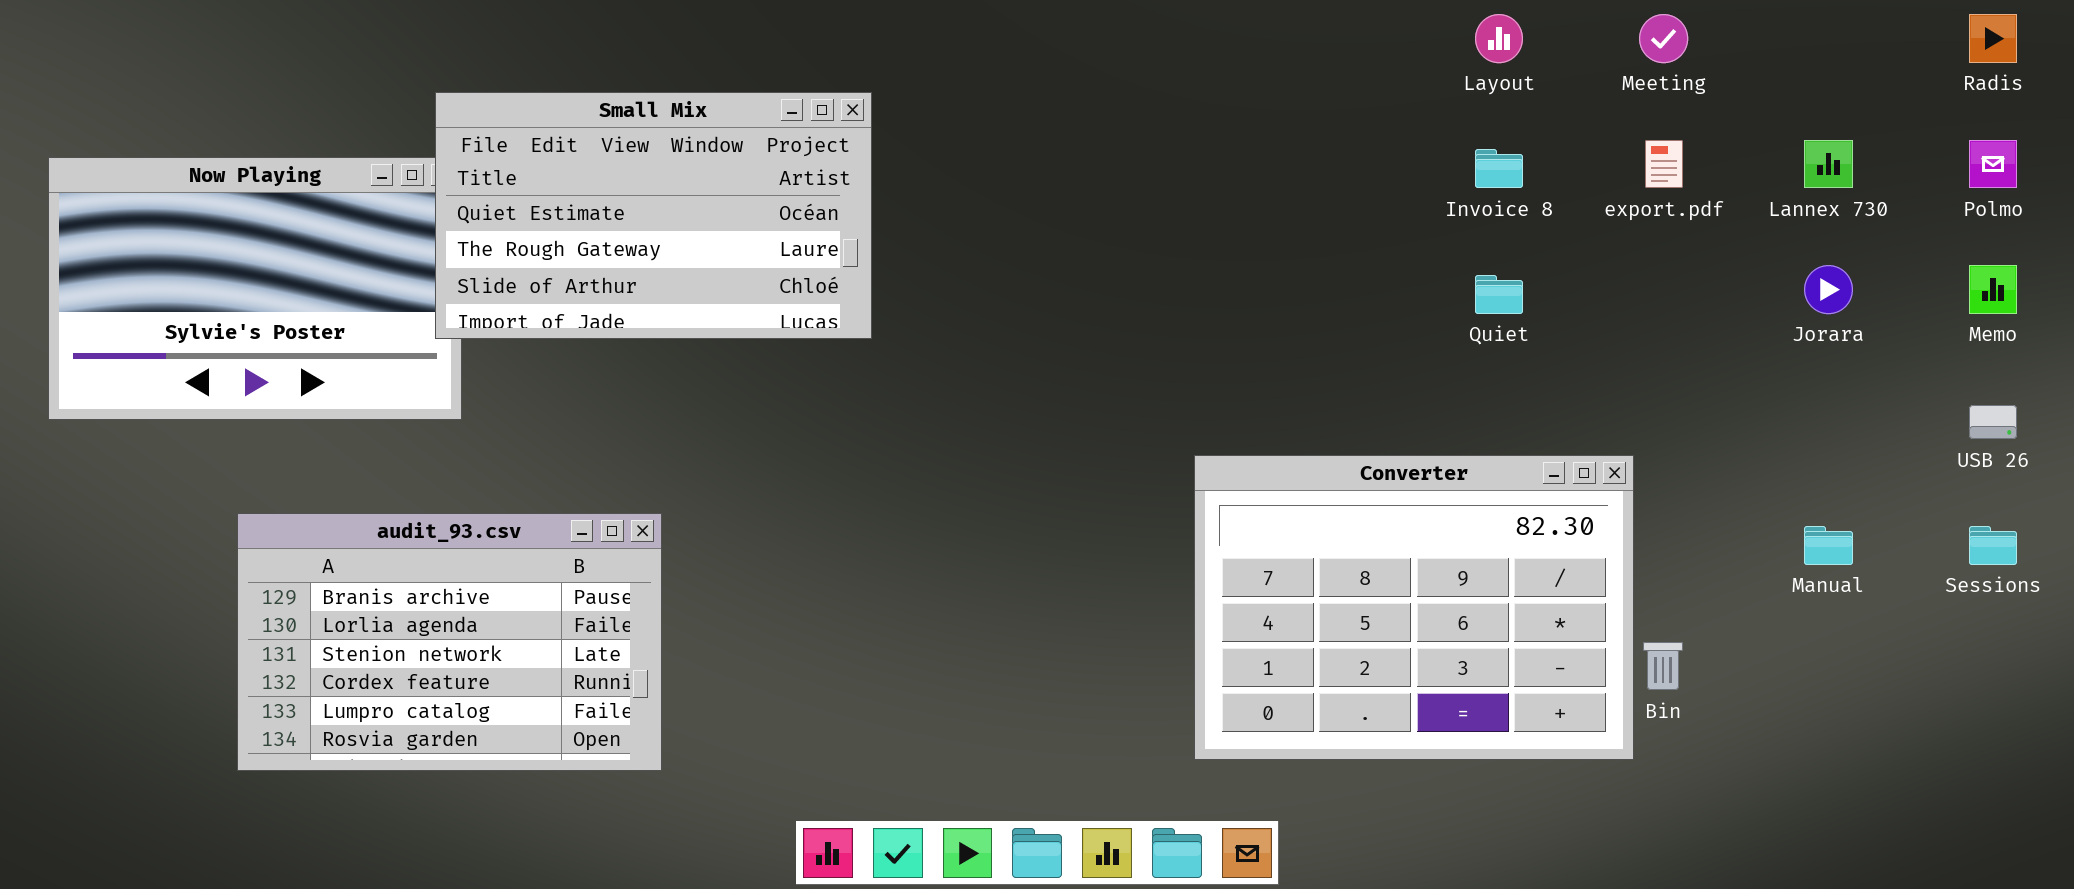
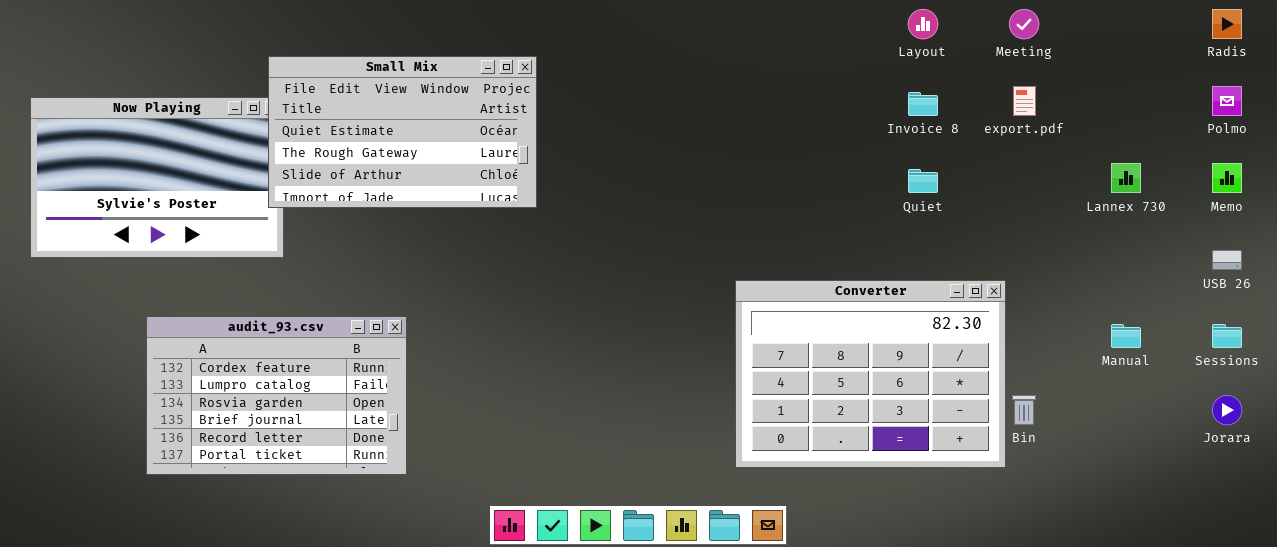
Lannex 730: [1804,140,1853,188] -> [1111,163,1141,193], moved
Jorara: [1804,265,1853,314] -> [1212,395,1242,425], moved
audit_93.csv: [237,513,662,771] -> [146,316,407,475], scrolled down 3 rows

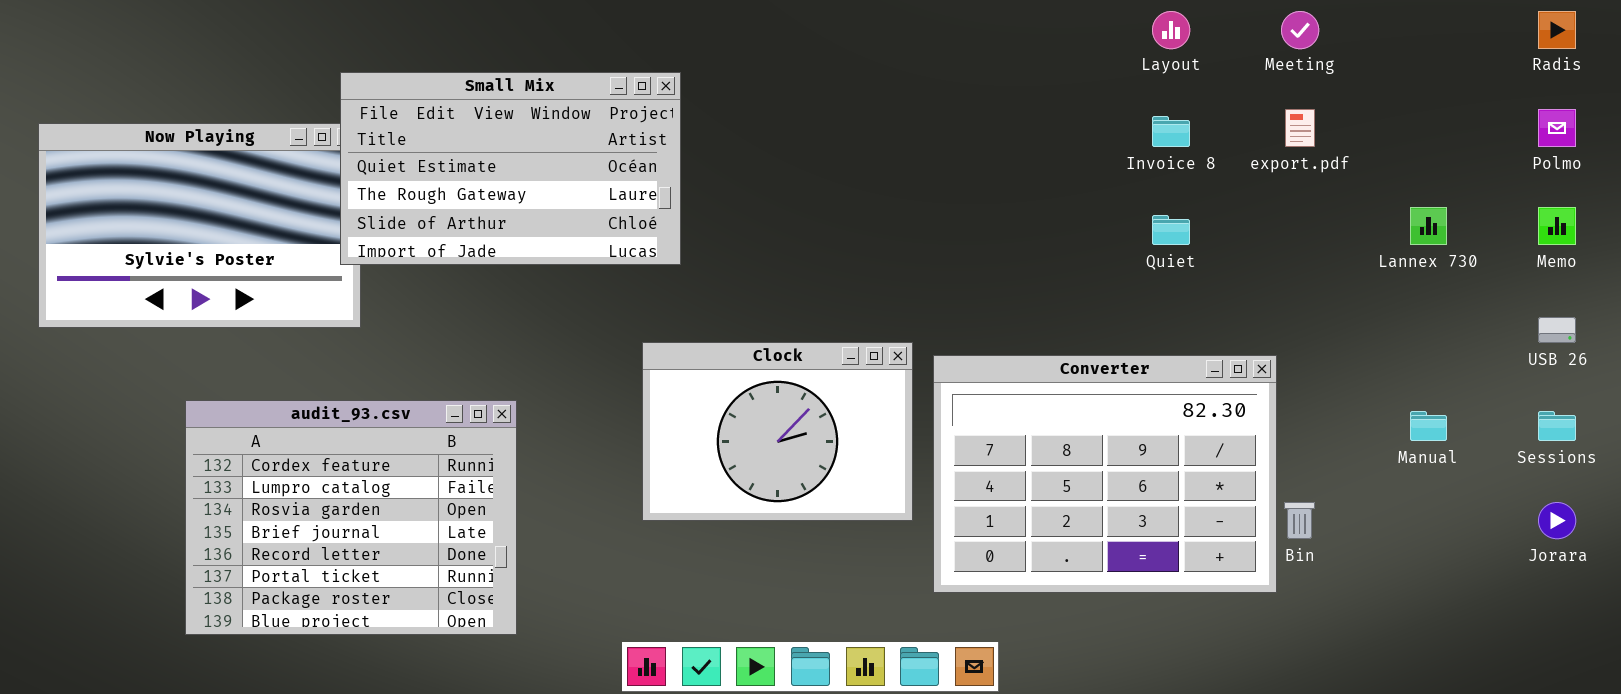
Clock: none -> [642,342,913,521], opened
audit_93.csv: [146,316,407,475] -> [185,400,517,635], resized

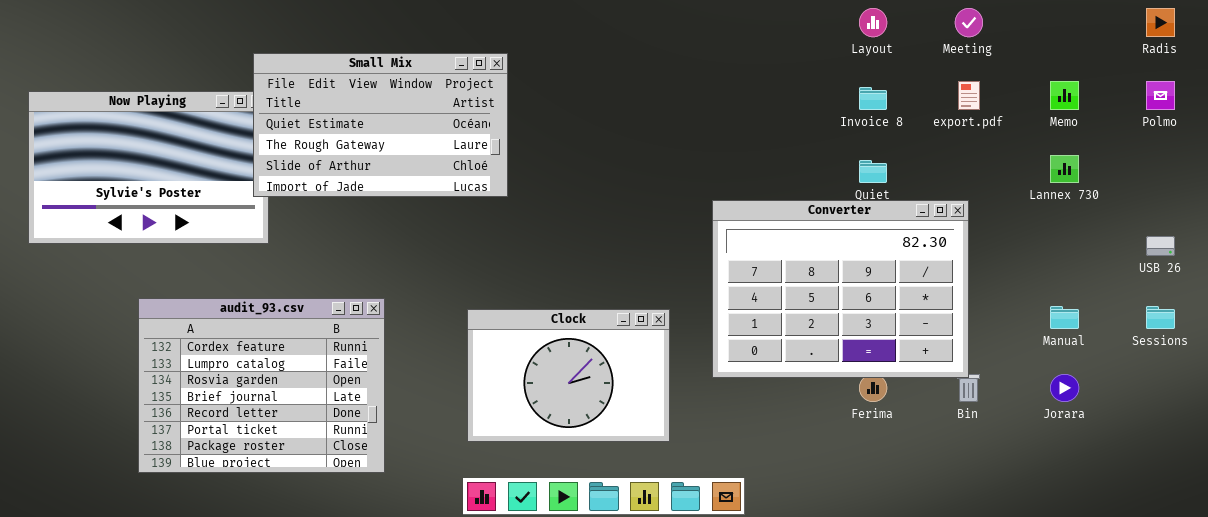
Memo: [1538,207,1576,245] -> [1050,81,1079,110], moved
Clock: [642,342,913,521] -> [467,309,670,442], moved
Converter: [933,355,1277,593] -> [712,200,969,378], moved
Jorara: [1538,502,1576,539] -> [1050,374,1079,402], moved

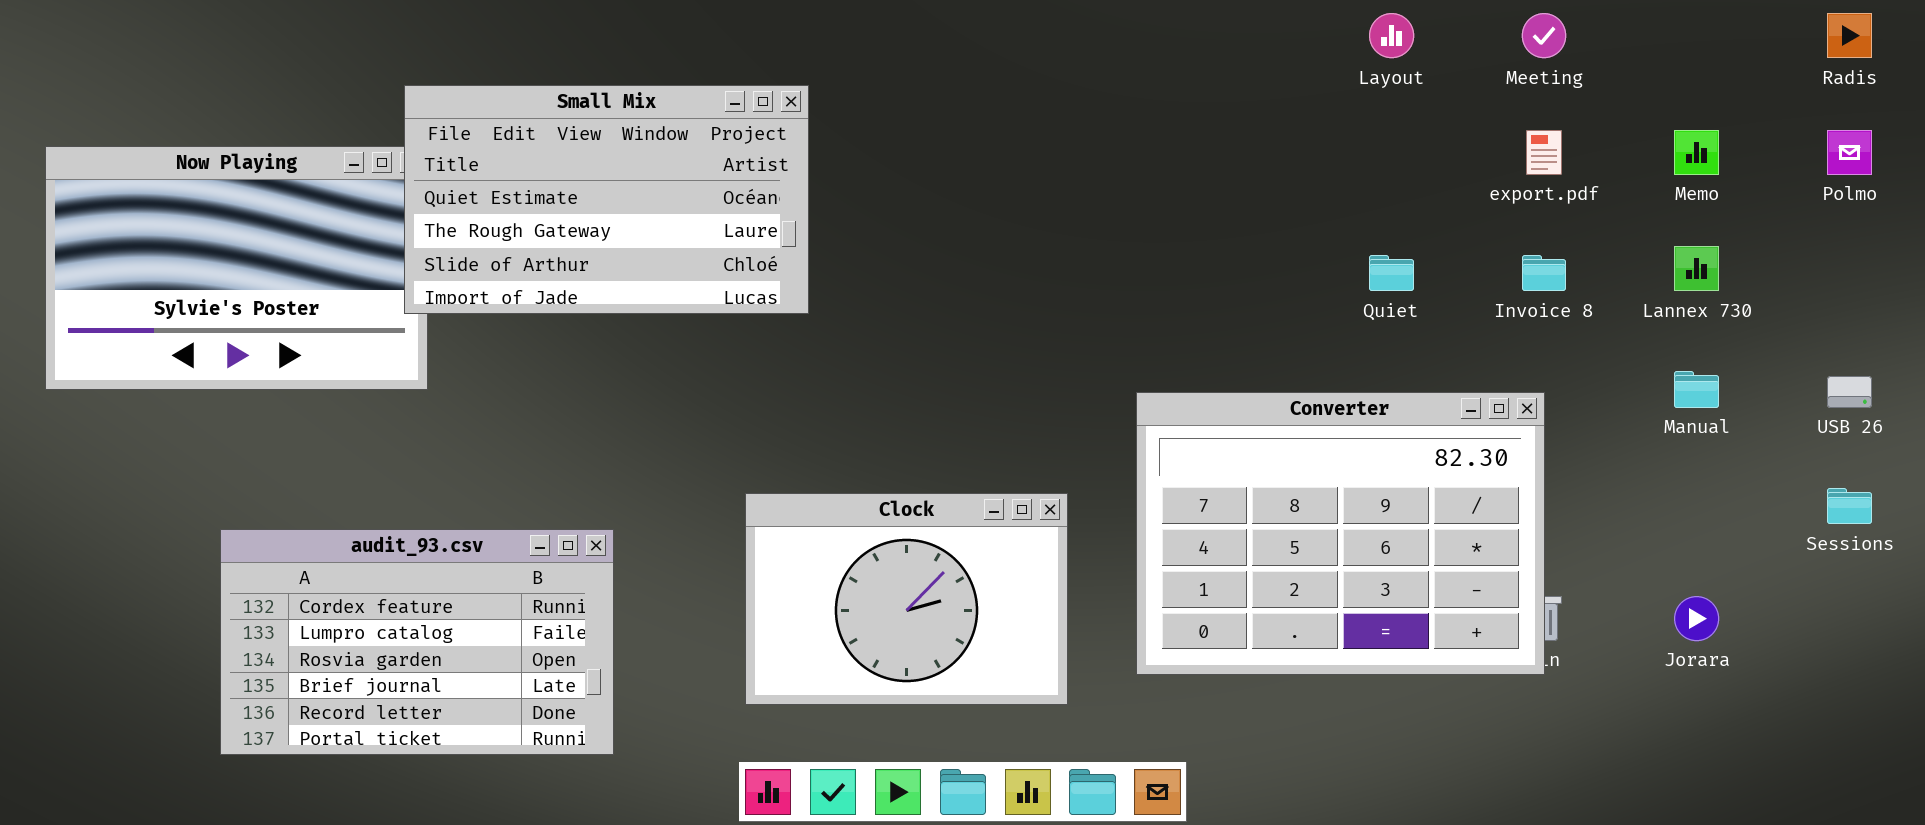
Invoice 8: [859,87,887,110] -> [1522,255,1566,291], moved
Converter: [712,200,969,378] -> [1136,392,1545,675], moved
audit_93.csv: [138,298,385,473] -> [220,529,614,755], resized
Manual: [1050,306,1079,329] -> [1674,371,1719,408], moved

